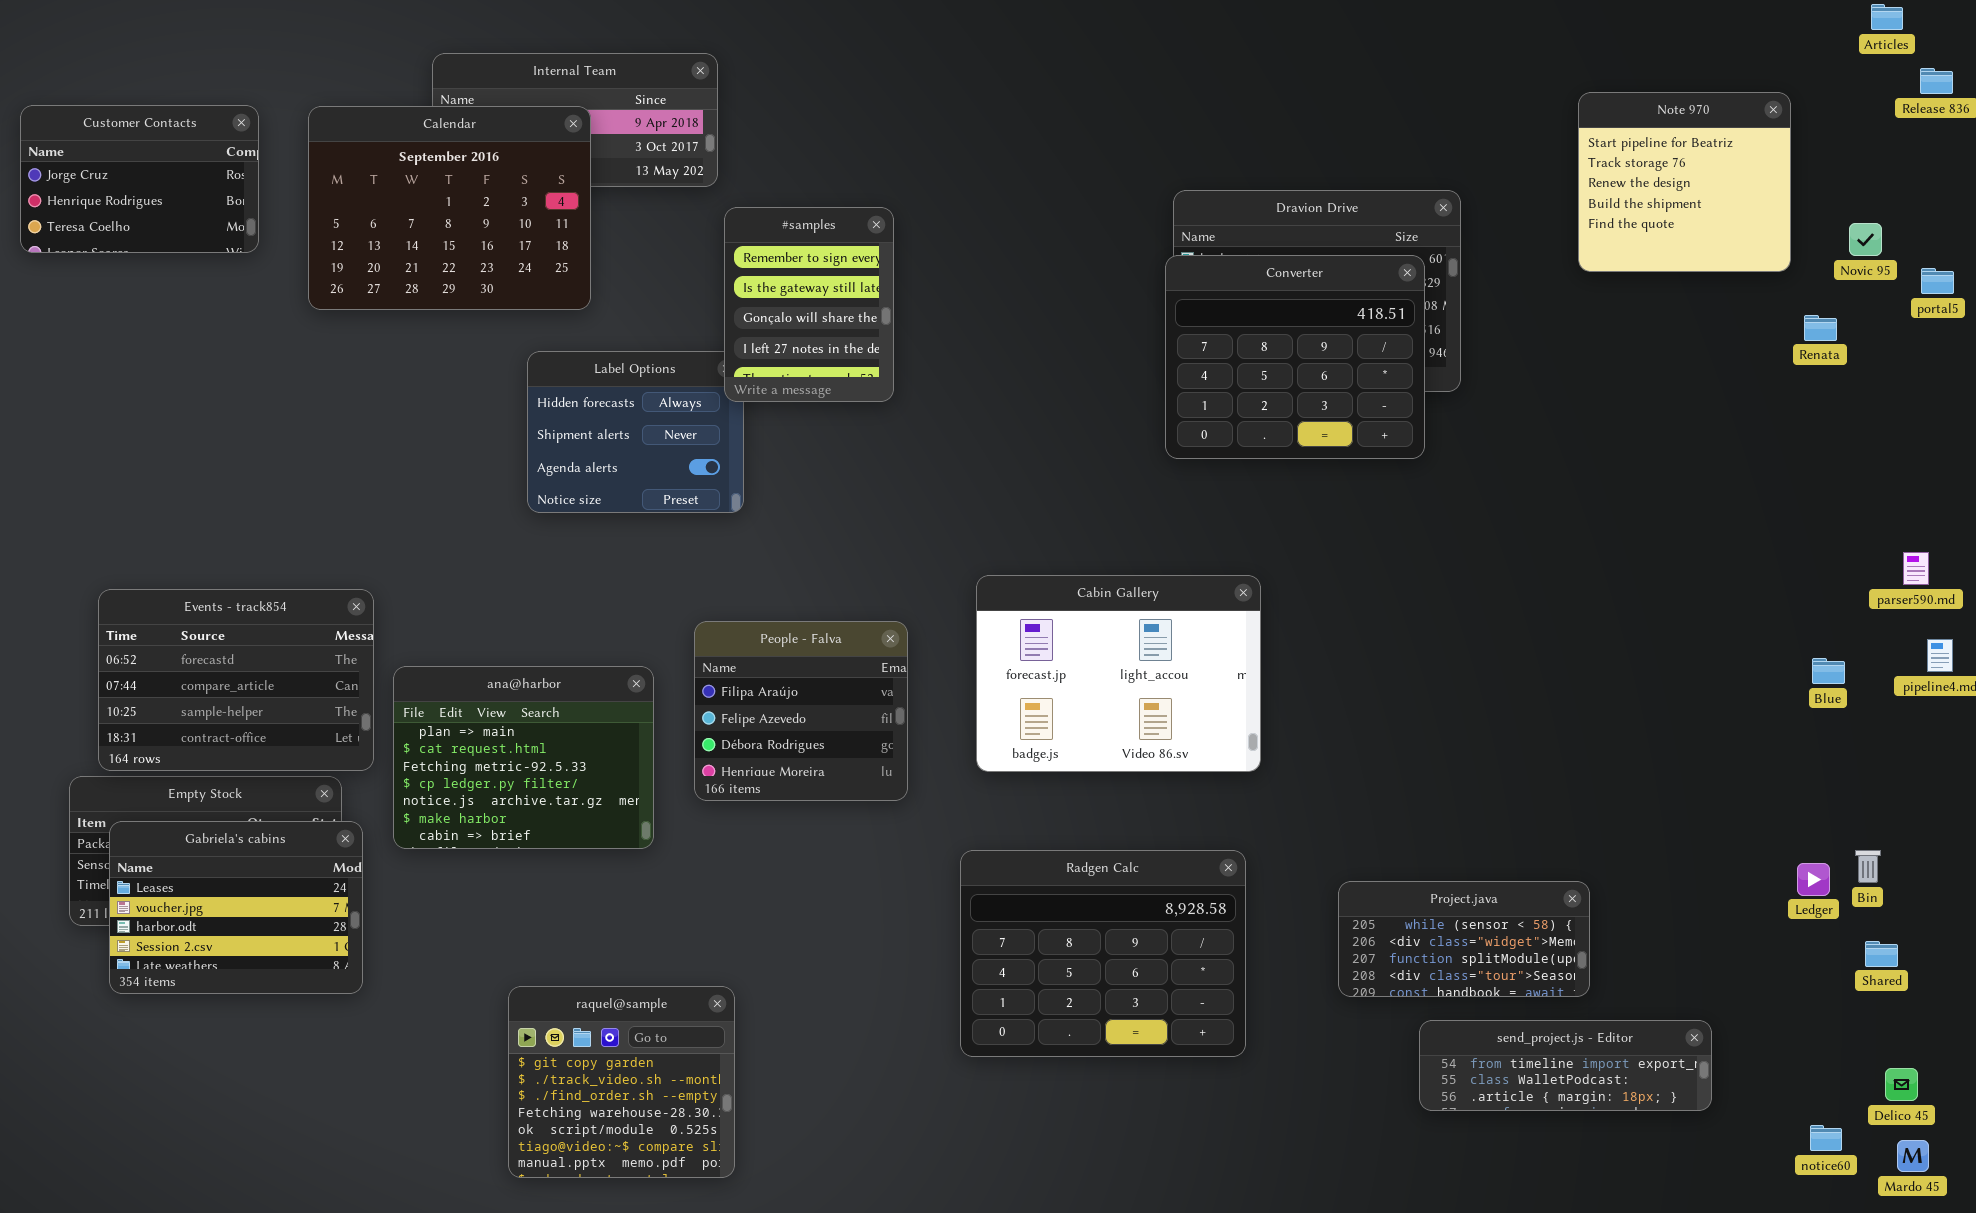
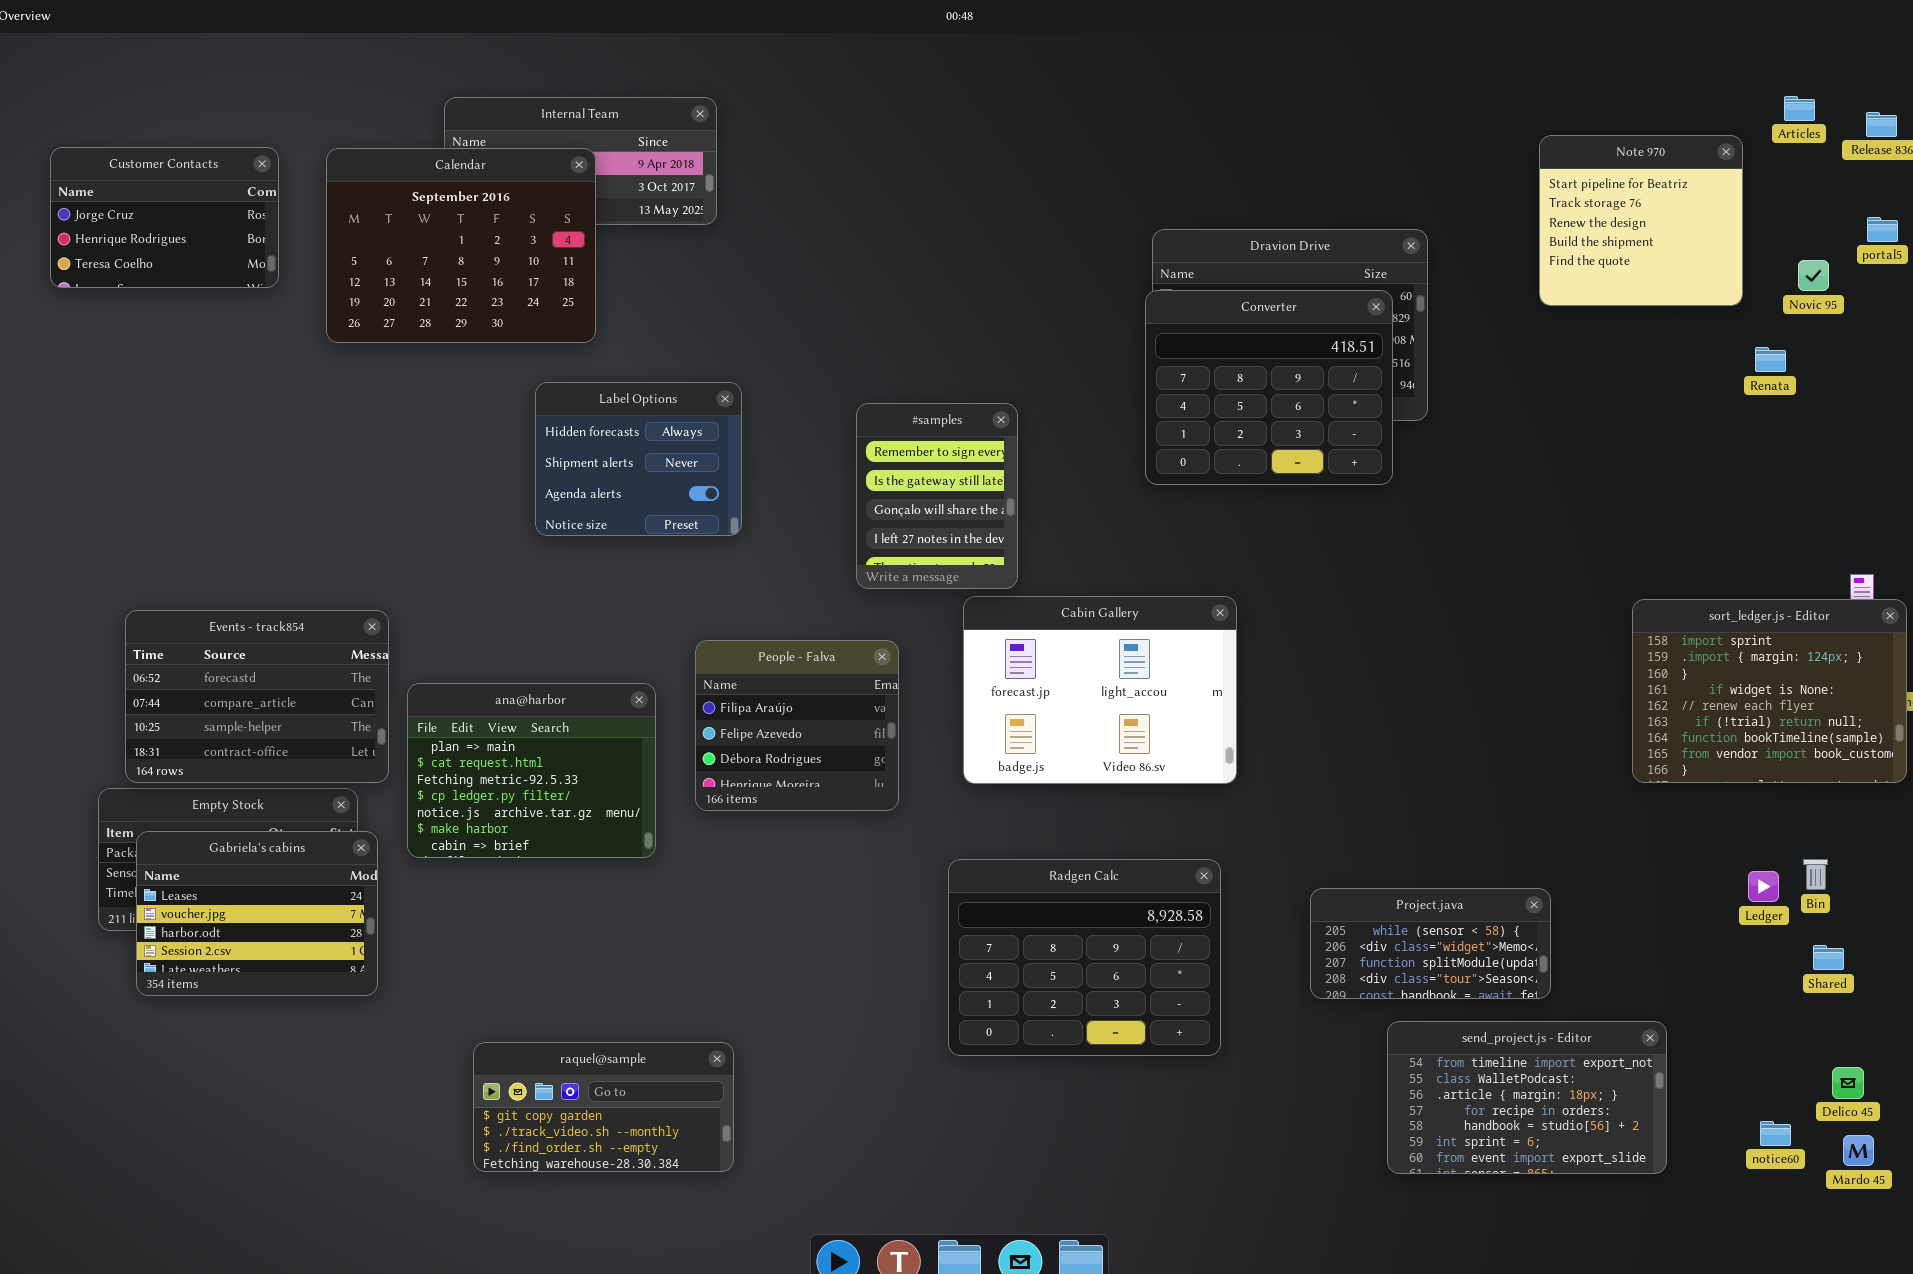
Articles: [1871,4,1903,30] -> [1784,96,1815,121], moved
#samples: [724,207,894,402] -> [856,403,1018,589], moved
portal5: [1921,268,1954,294] -> [1867,217,1898,242], moved
sort_ledger.js - Editor: none -> [1632,599,1907,783], opened
raquel@sample: [508,986,735,1178] -> [473,1042,734,1172], resized
send_project.js - Editor: [1419,1020,1712,1111] -> [1387,1021,1667,1174], resized

